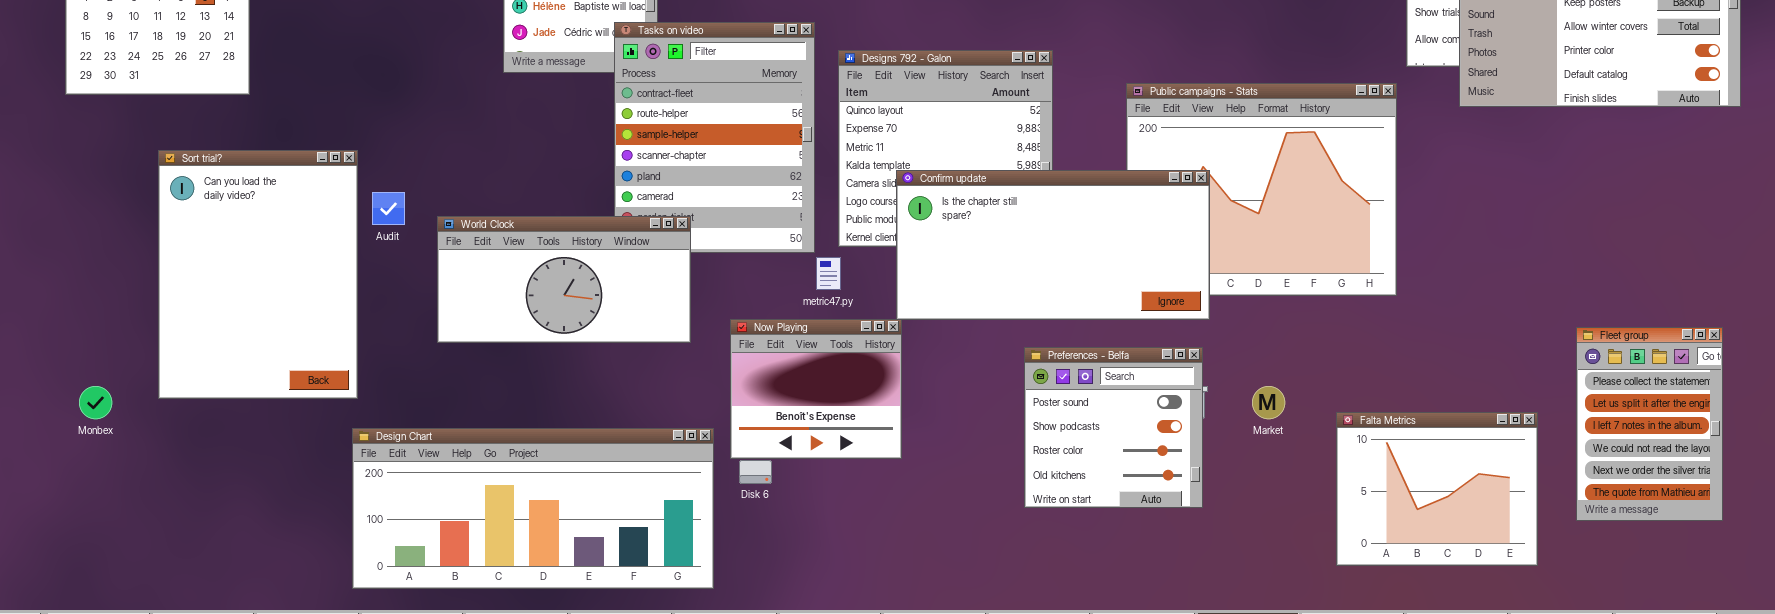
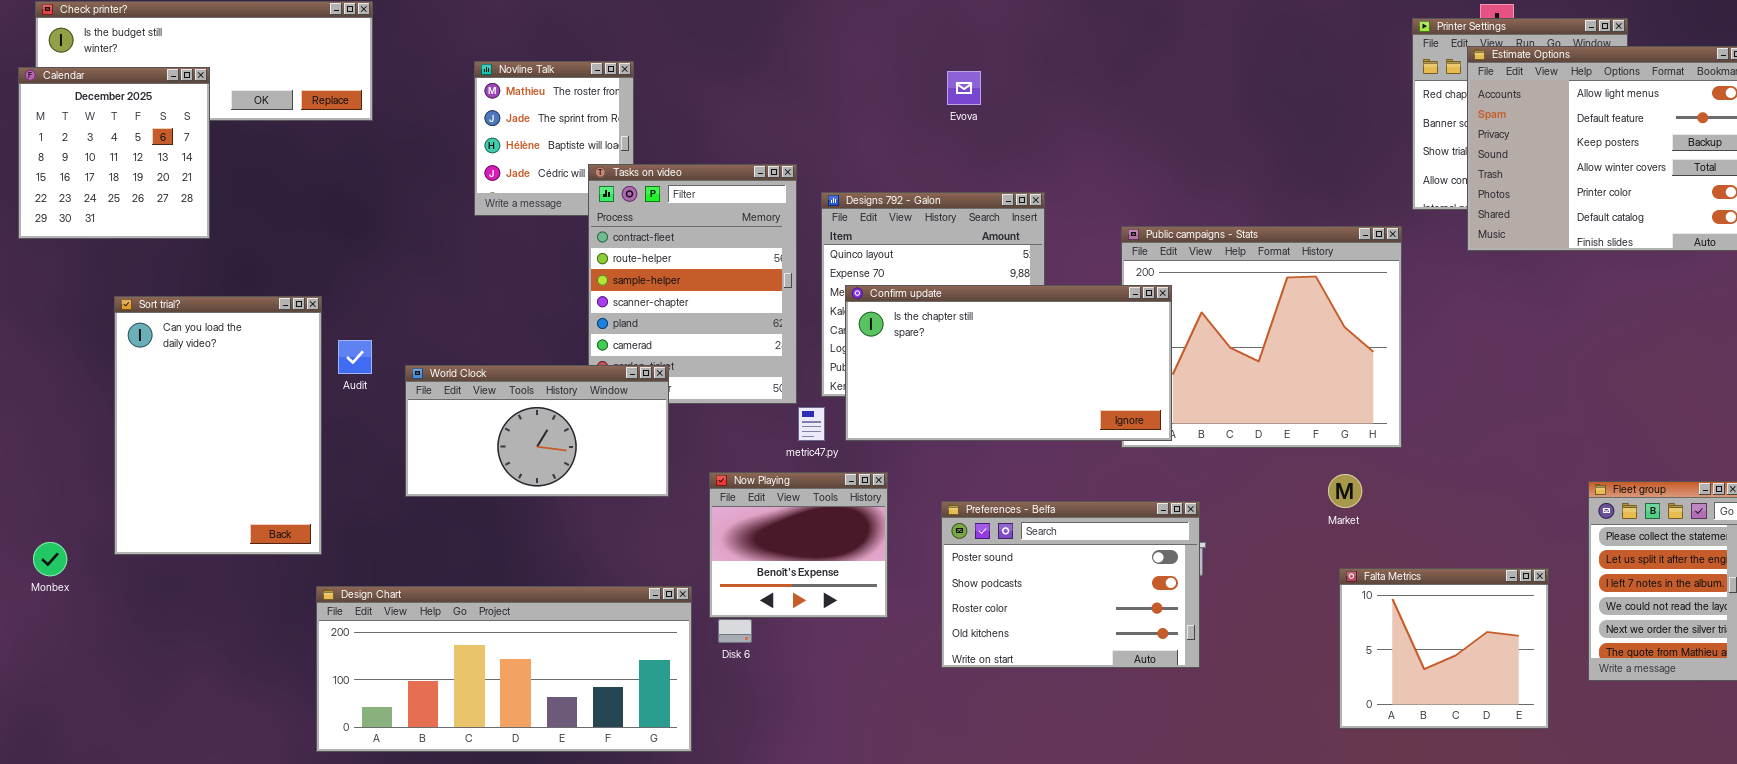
Confirm update: [896,170,1210,320] -> [845,285,1172,441], moved
Preferences - Belfa: [1024,347,1203,508] -> [941,501,1200,668], resized
Market: [1252,386,1285,419] -> [1328,474,1362,508], moved

